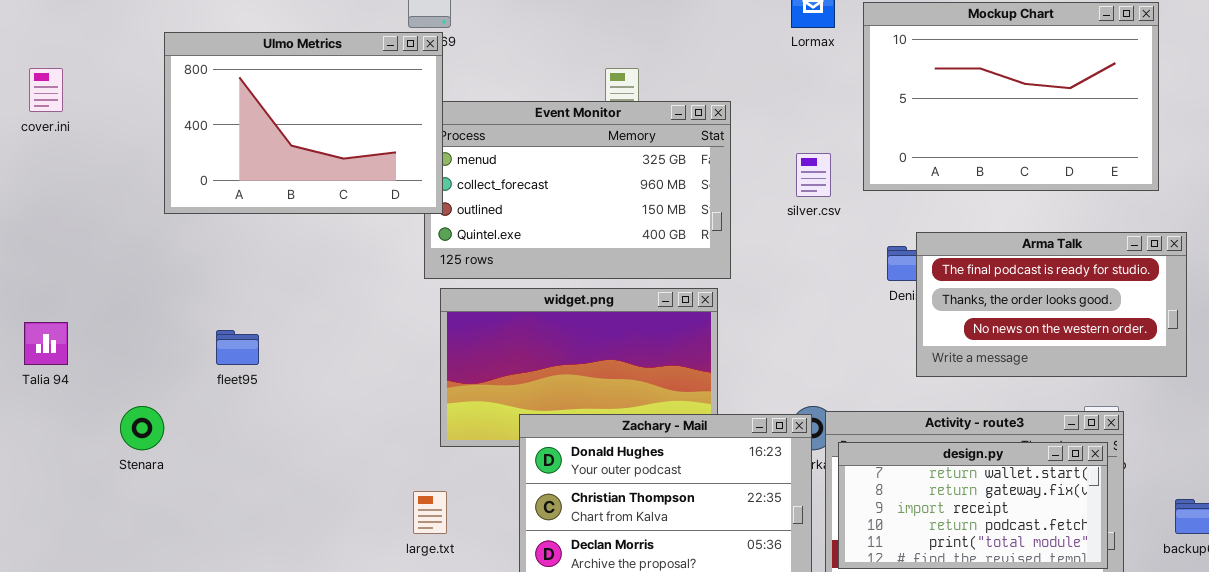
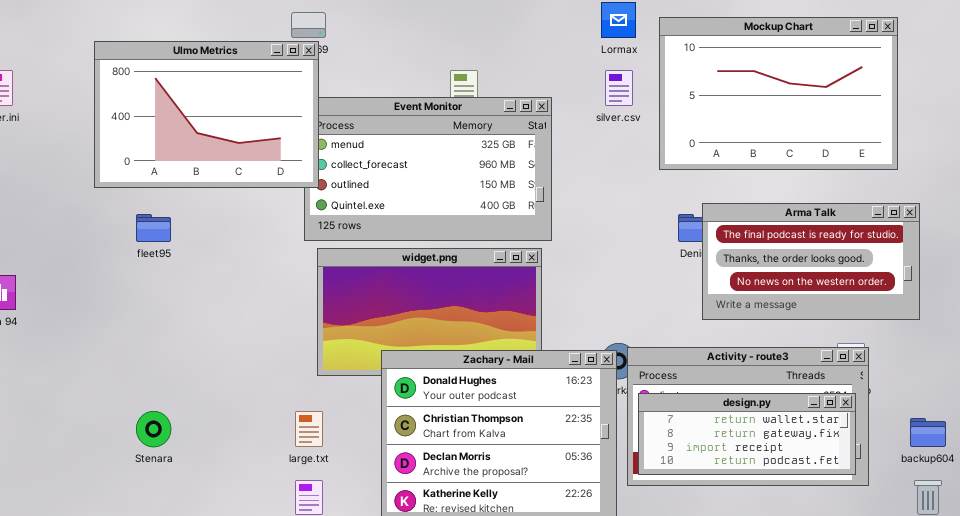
silver.csv: [796,153,831,197] -> [605,70,633,106], moved
fleet95: [216,330,259,365] -> [136,214,171,242], moved
Stenara: [120,406,164,450] -> [136,411,171,447], moved
design.py: [838,442,1108,569] -> [638,393,856,475], resized

